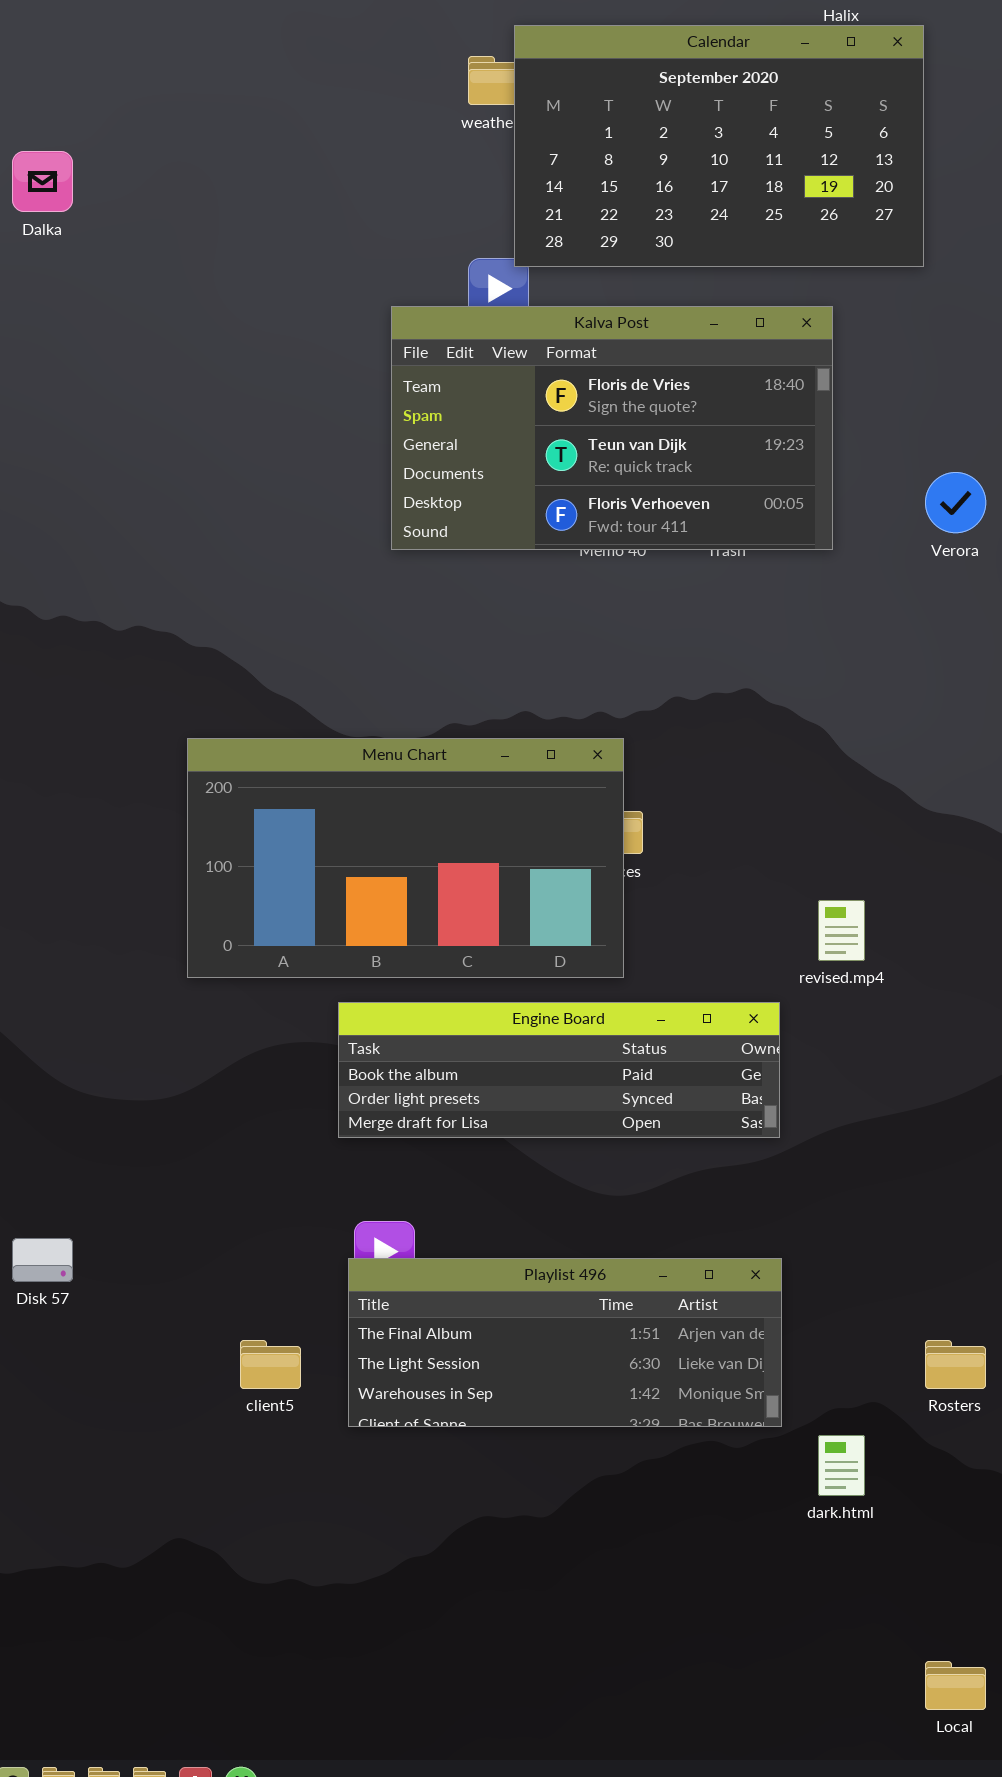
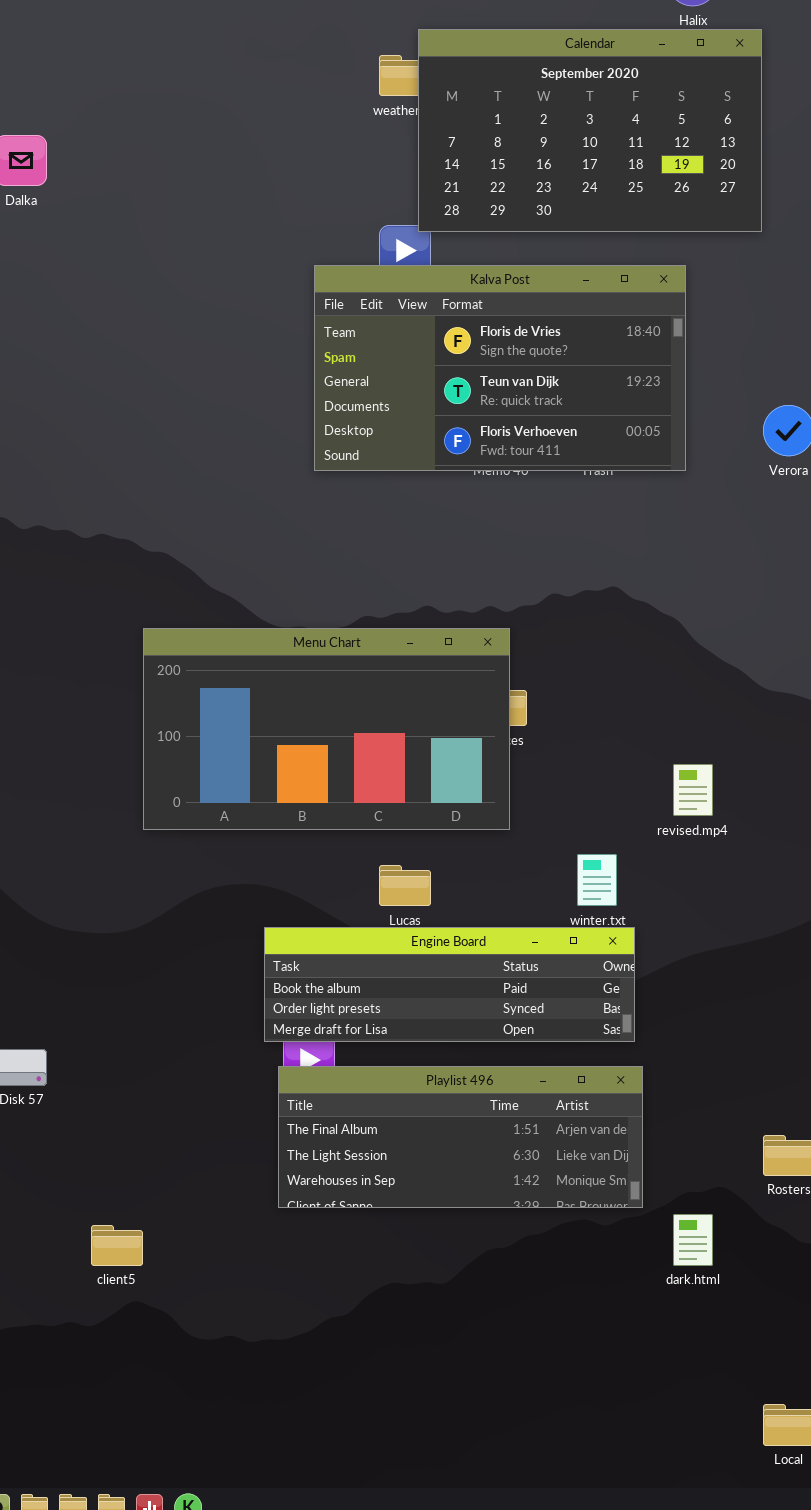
Engine Board: [338,1002,780,1138] -> [264,927,635,1042], moved
client5: [240,1340,301,1389] -> [91,1225,143,1266], moved

